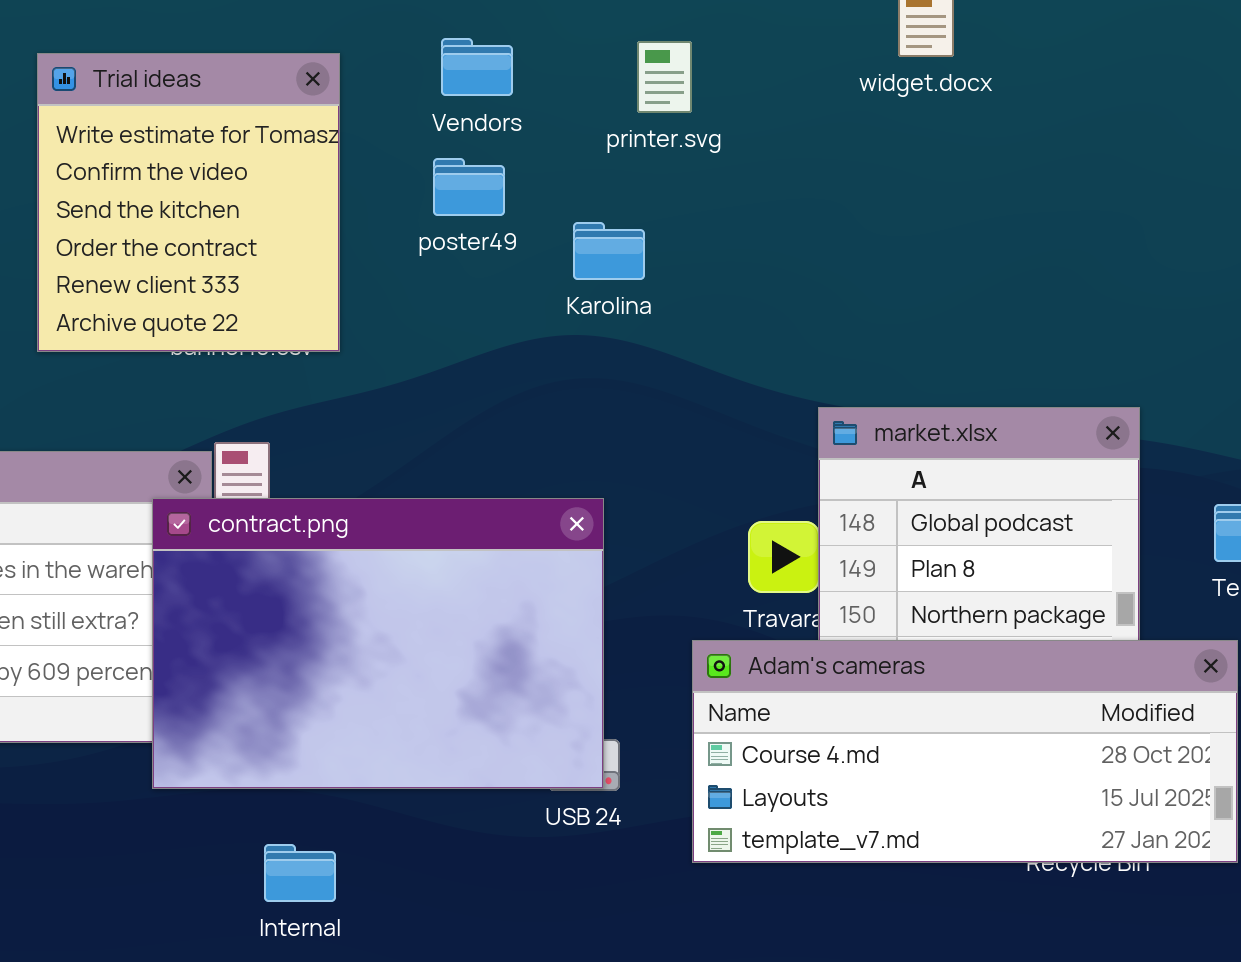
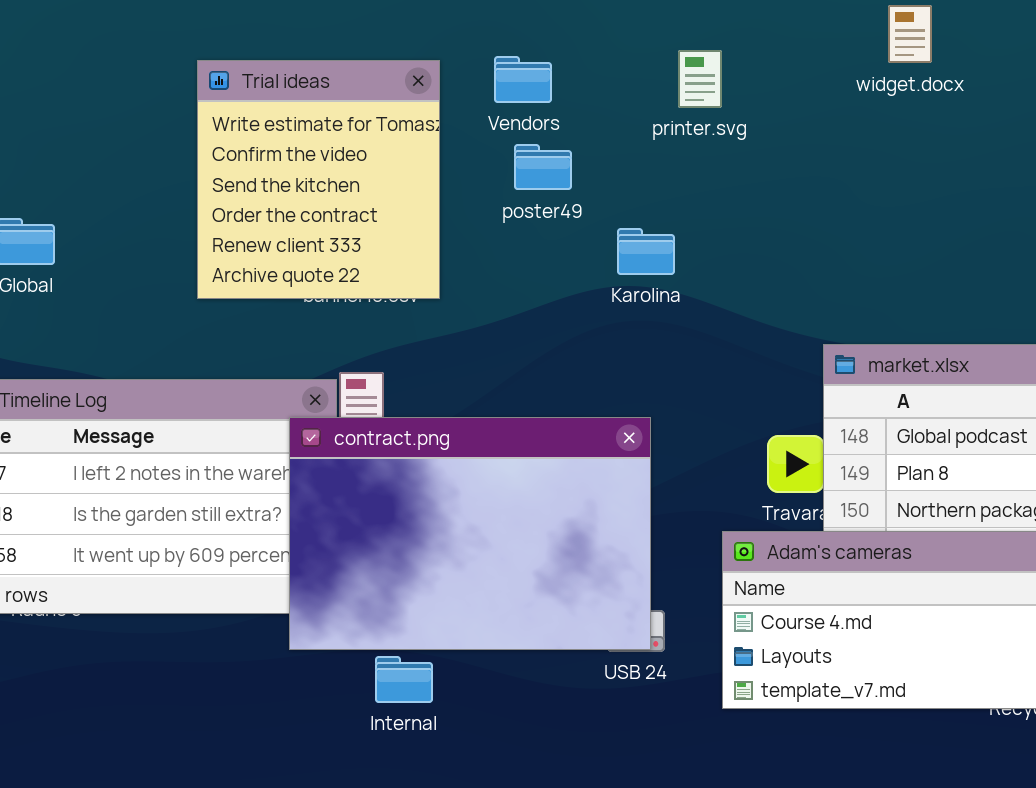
Vendors: [441,38,513,96] -> [494,56,552,103], moved
Karolina: [573,222,645,280] -> [617,228,675,275], moved
Internal: [264,844,336,902] -> [375,656,433,703], moved

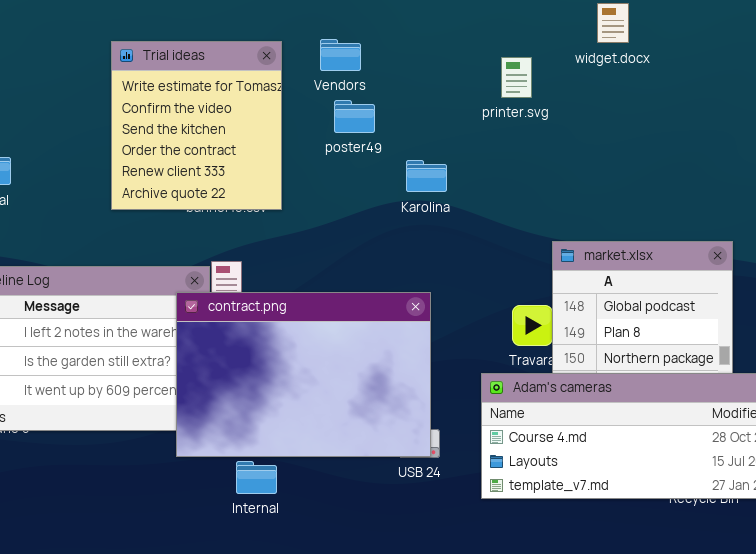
printer.svg: [678,50,722,108] -> [501,57,532,98], moved

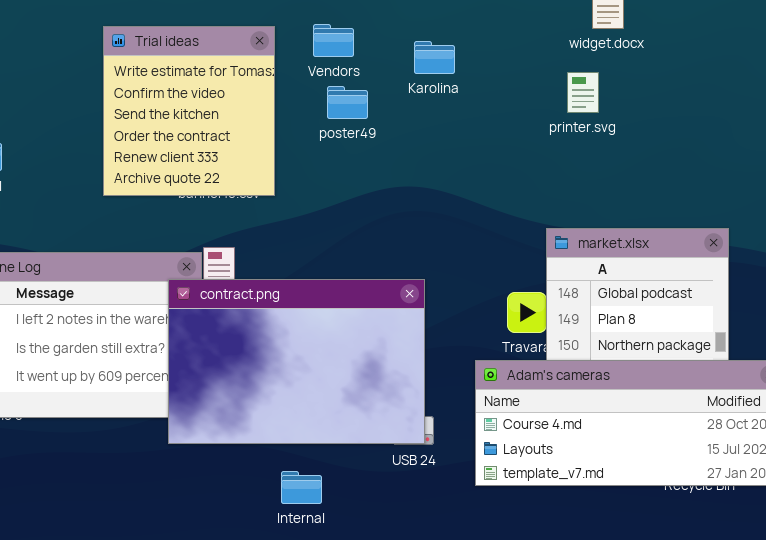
printer.svg: [501,57,532,98] -> [567,72,599,113], moved
Karolina: [406,160,447,192] -> [414,41,455,74], moved
Internal: [236,461,277,494] -> [281,471,322,504], moved

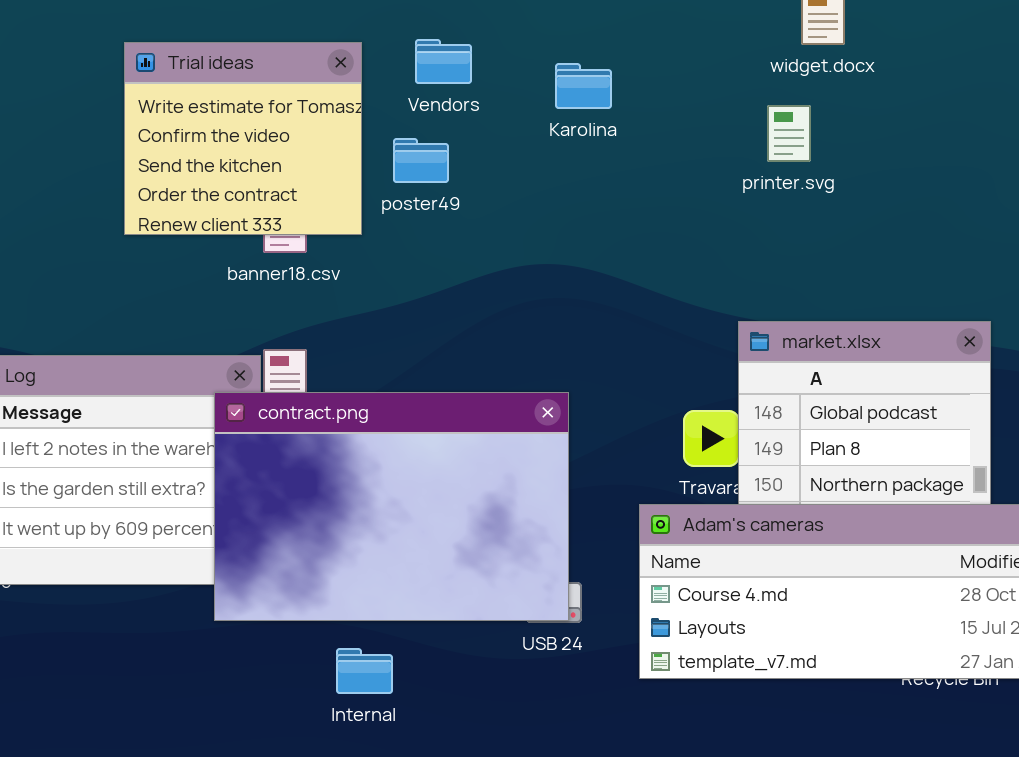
Trial ideas: [103,26,275,196] -> [124,42,362,235], resized
poster49: [327,86,368,119] -> [393,138,449,183], moved
Internal: [281,471,322,504] -> [336,648,393,694], moved

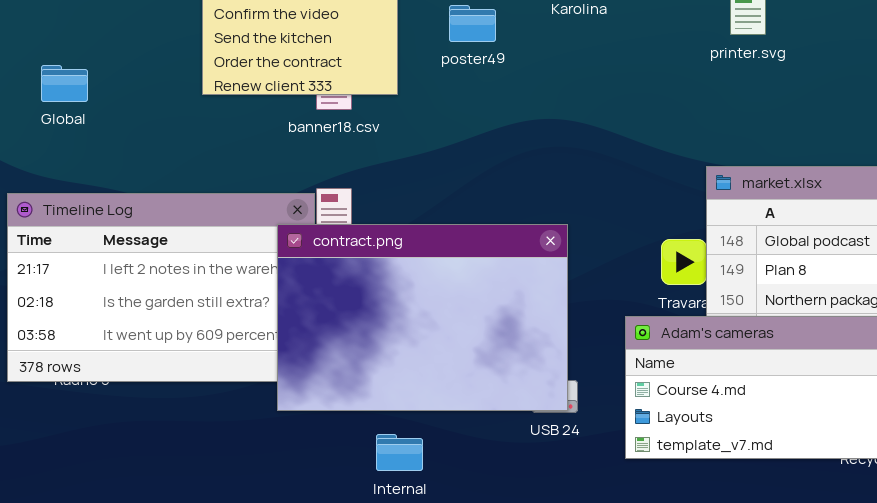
poster49: [393,138,449,183] -> [449,5,496,42], moved

